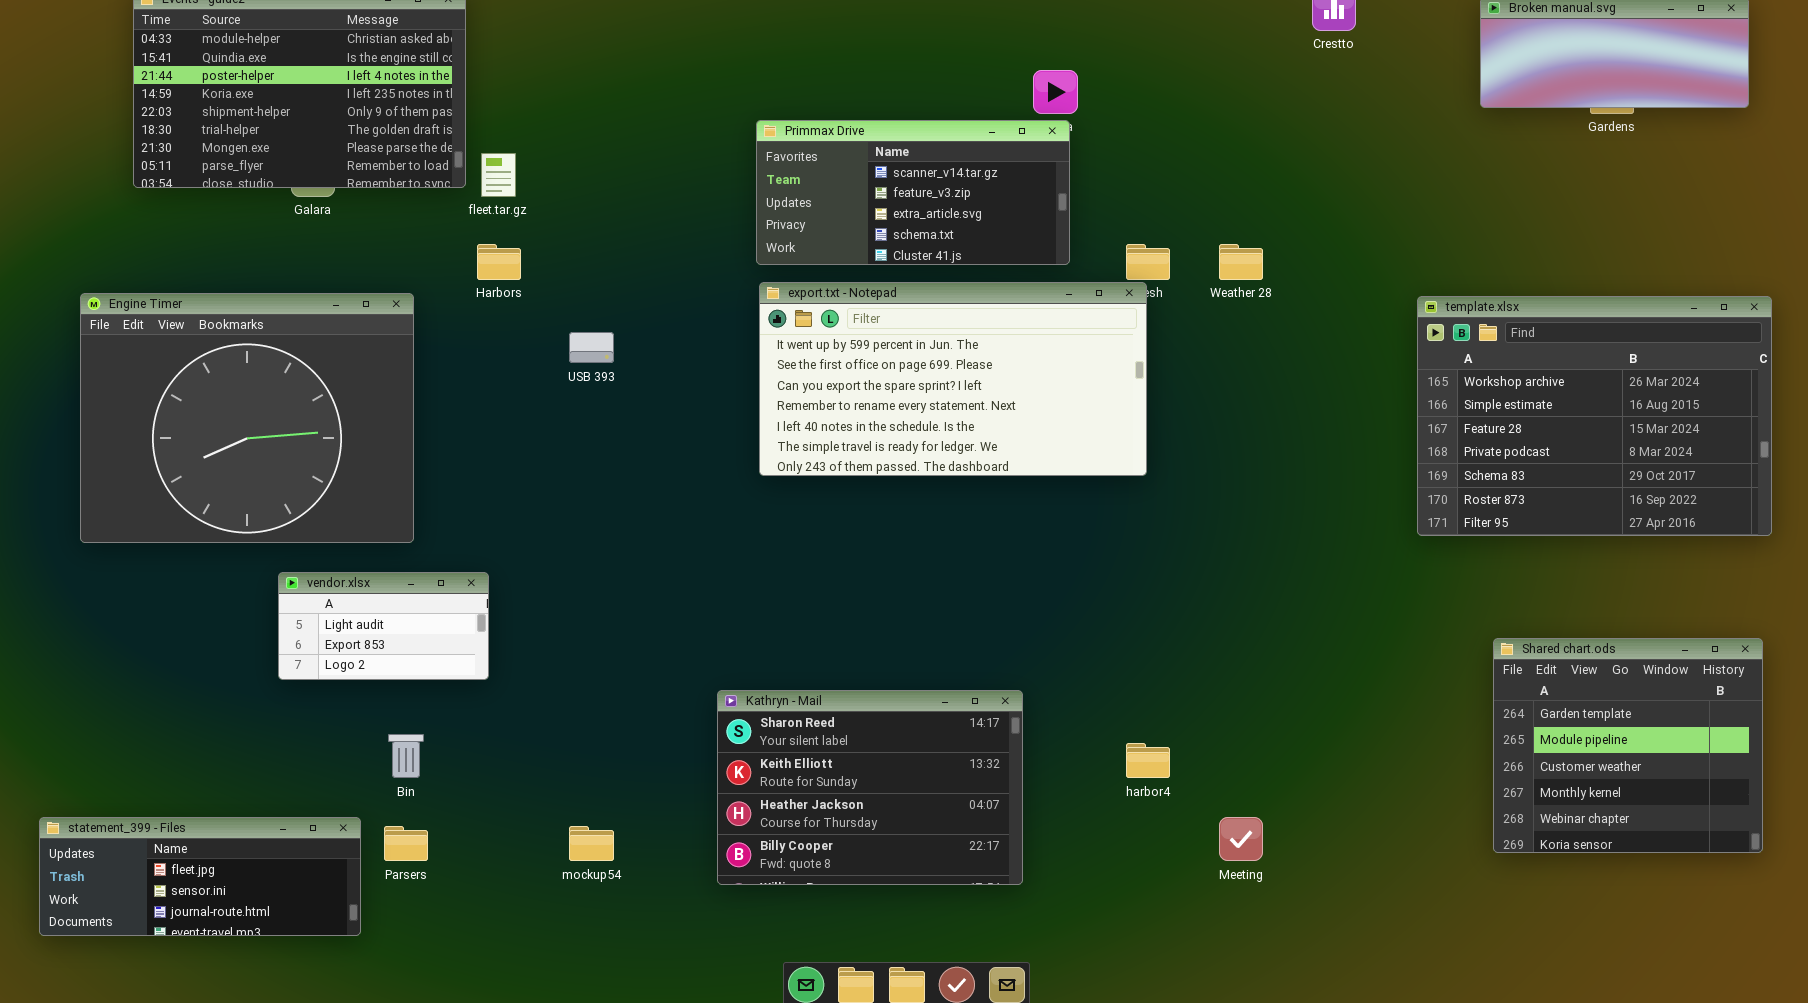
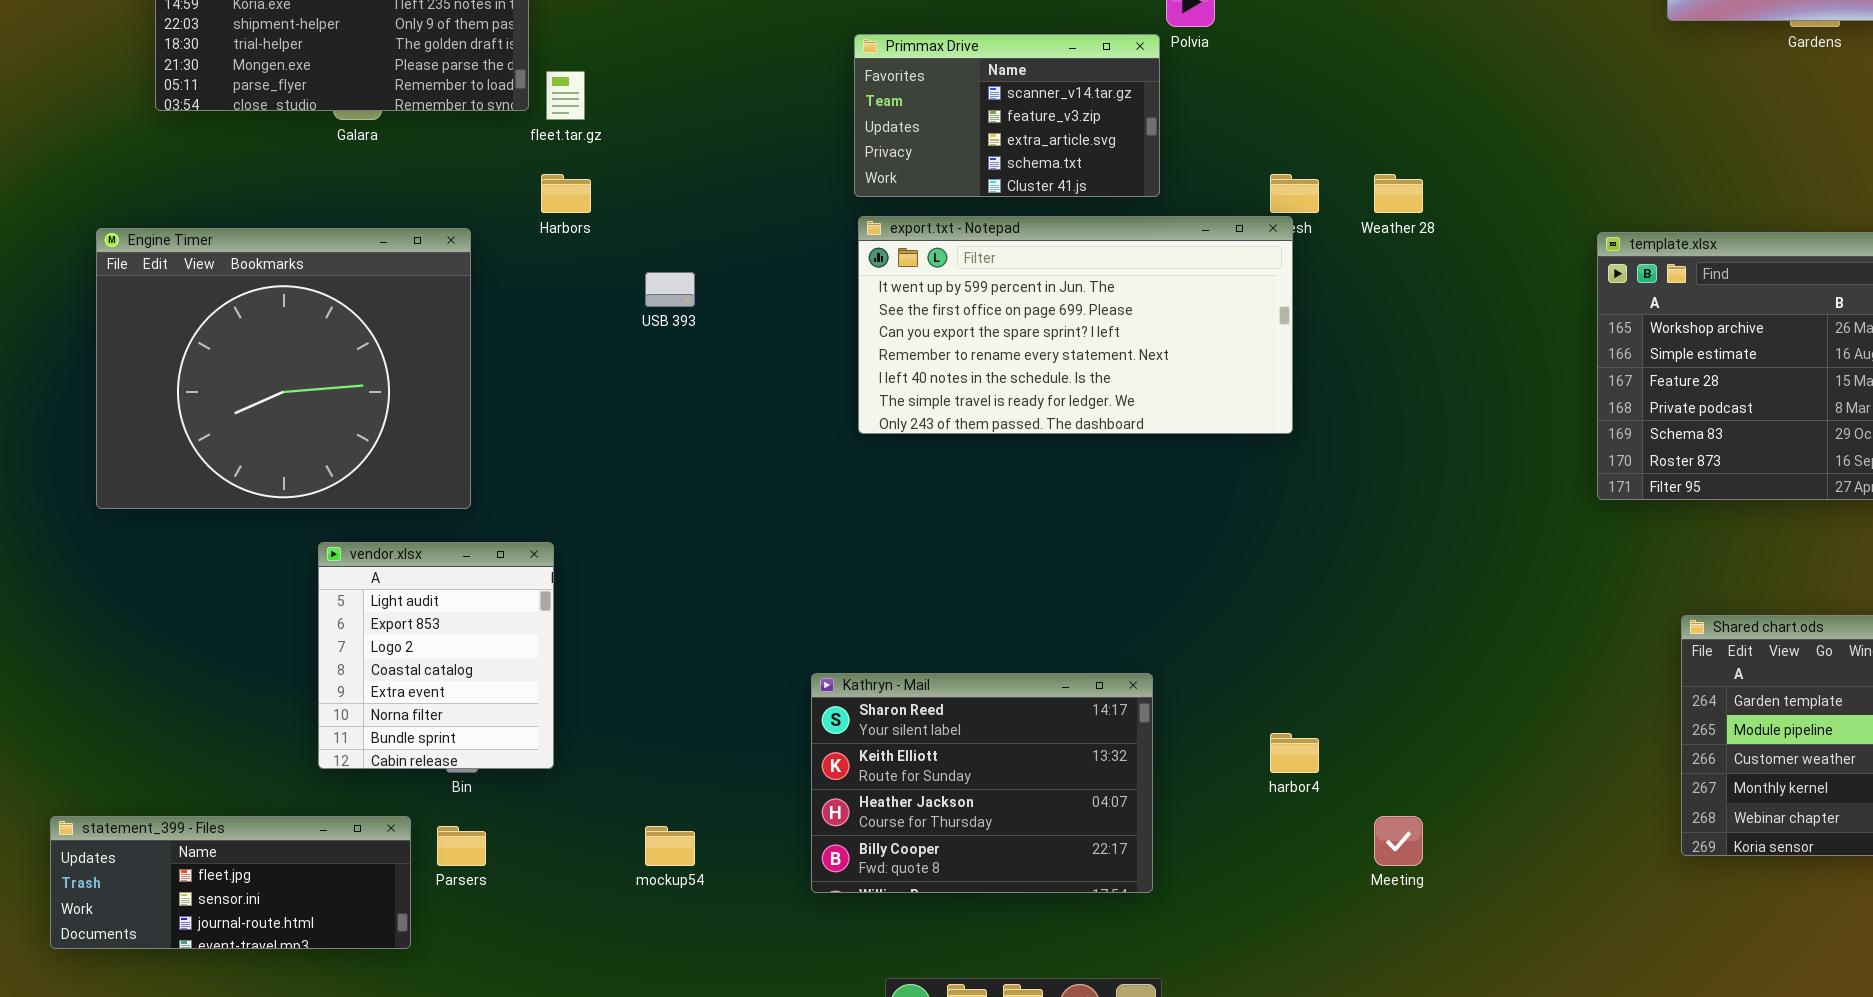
Primmax Drive: [756,120,1070,265] -> [854,34,1160,197], resized
vendor.xlsx: [278,572,489,680] -> [318,542,554,769], resized

